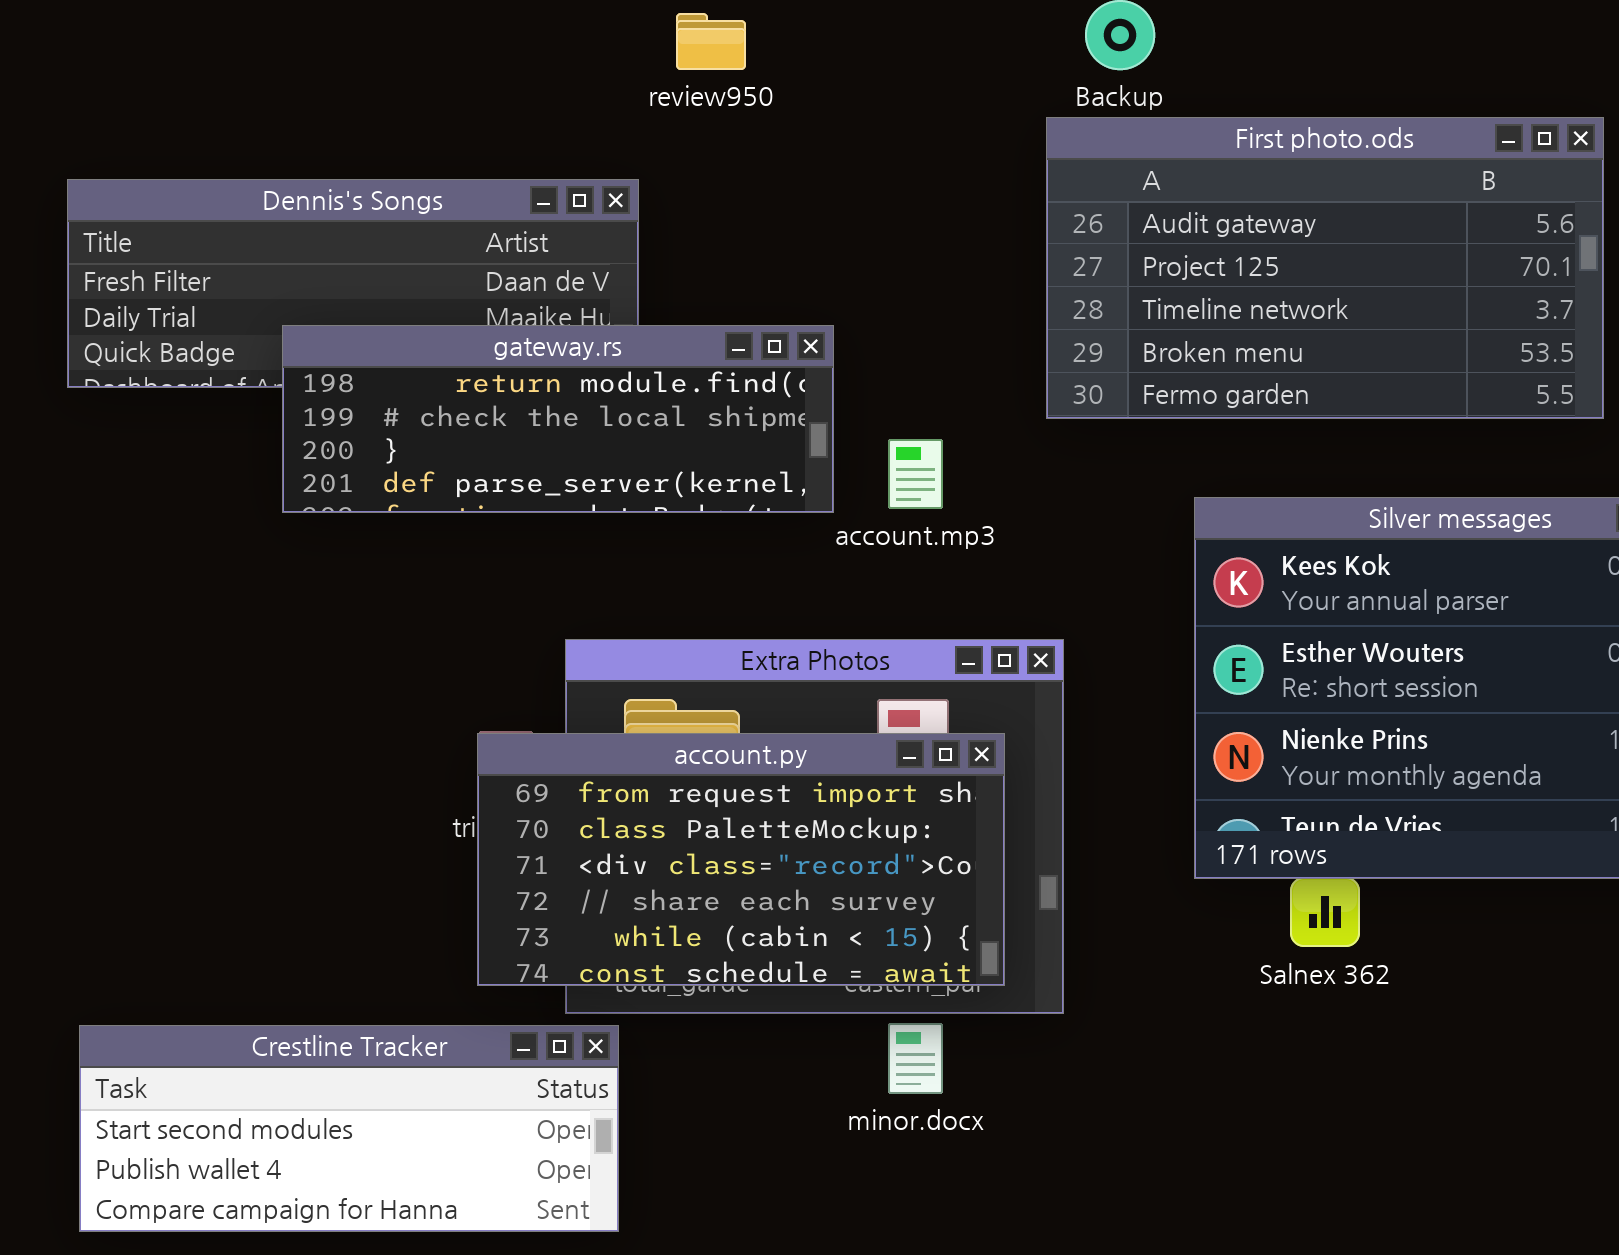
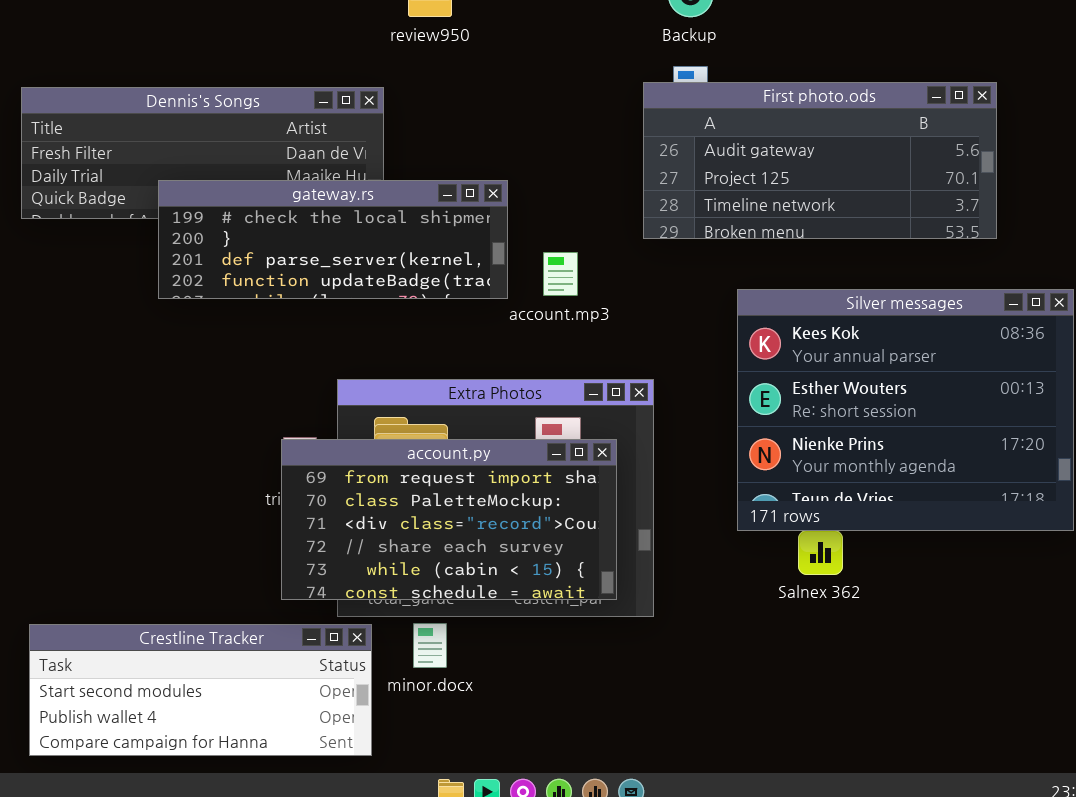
First photo.ods: [1046,117,1604,419] -> [643,82,997,239], resized
gateway.rs: [282,325,834,513] -> [158,180,508,299], scrolled down 1 row
minor.docx: [888,1023,943,1094] -> [413,623,447,668], moved

